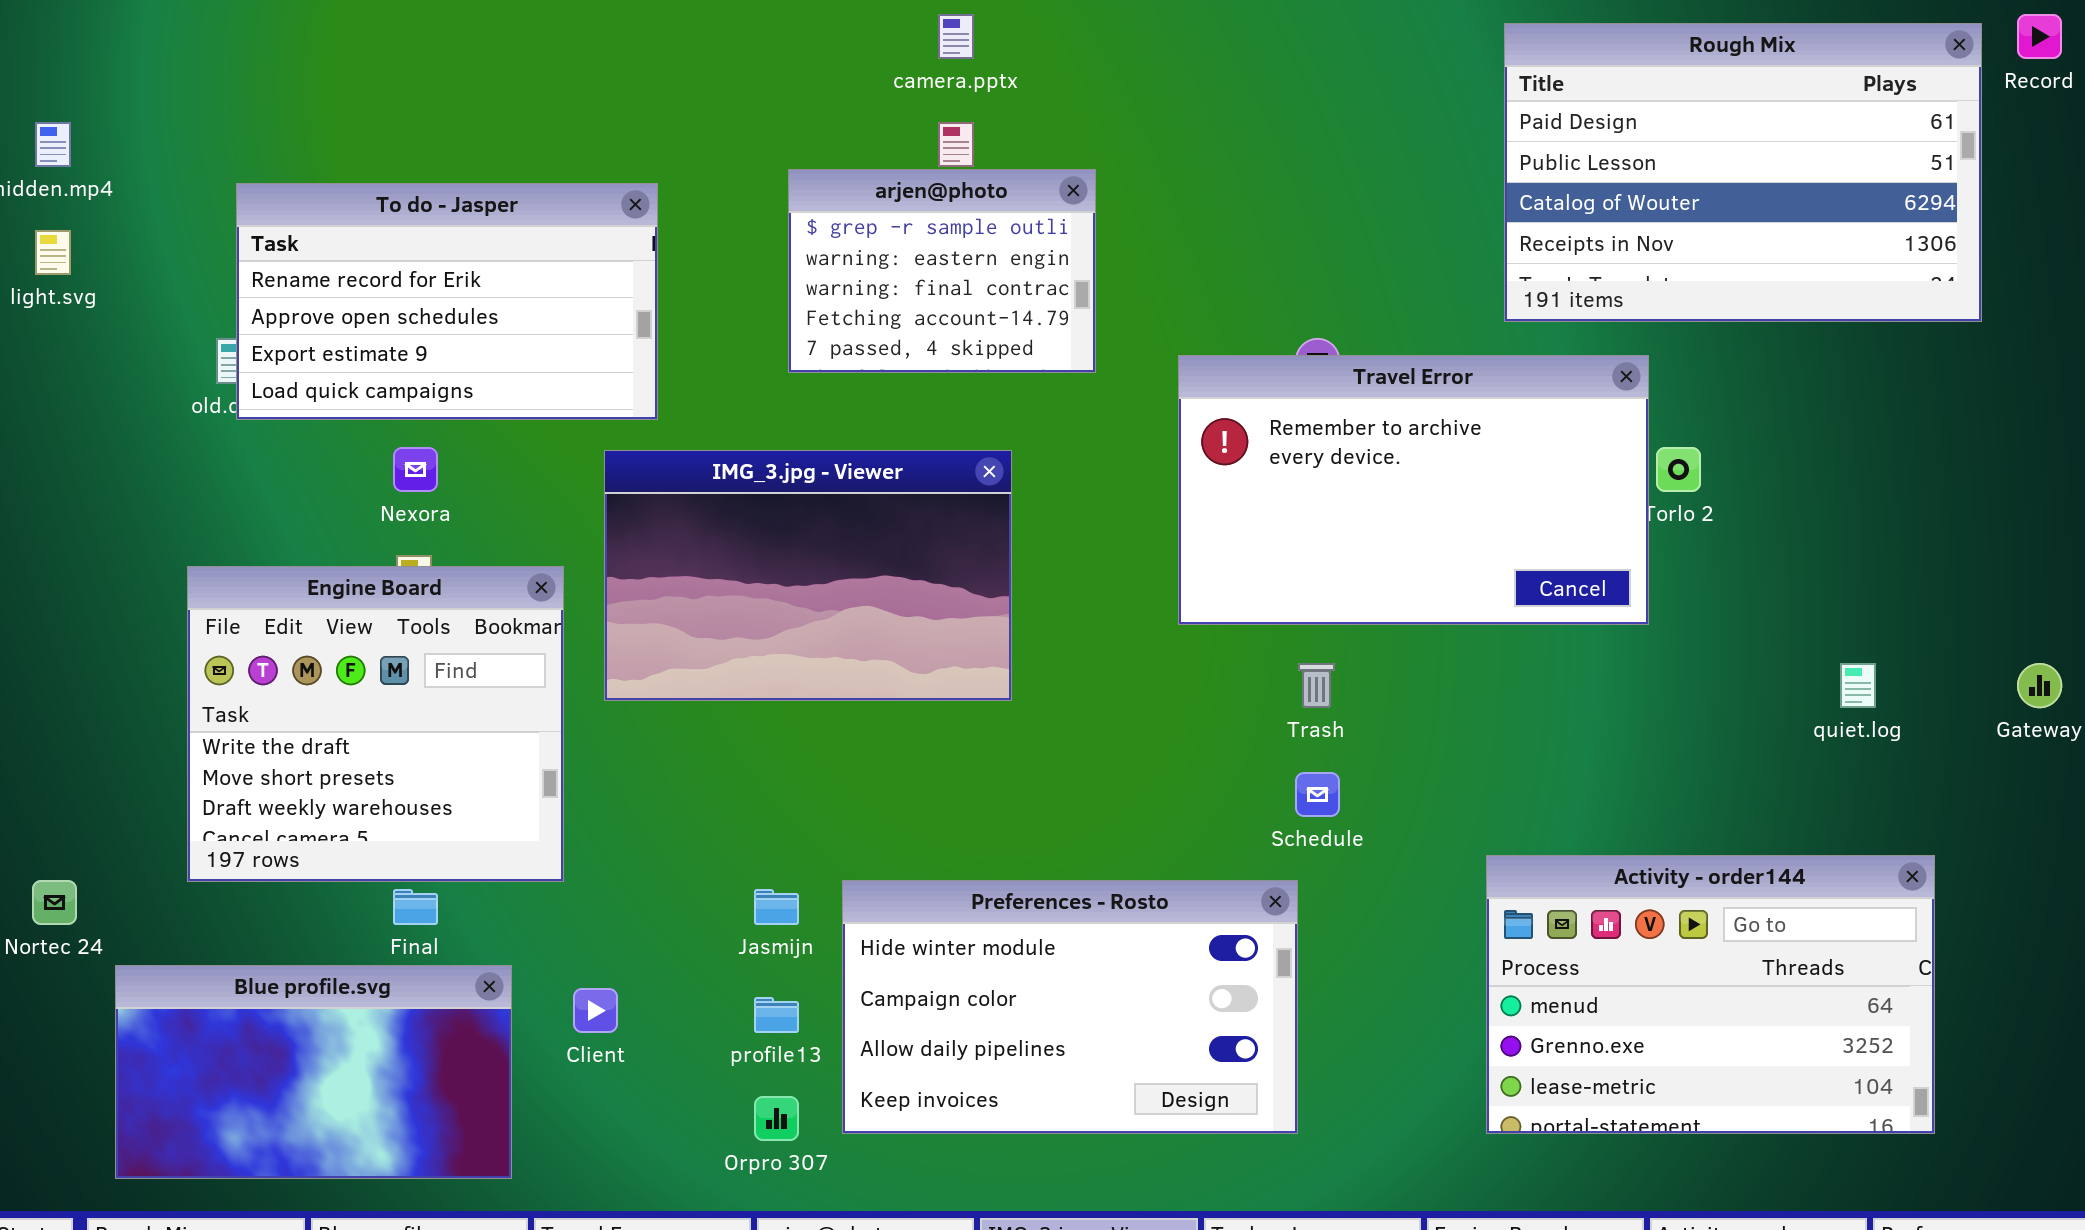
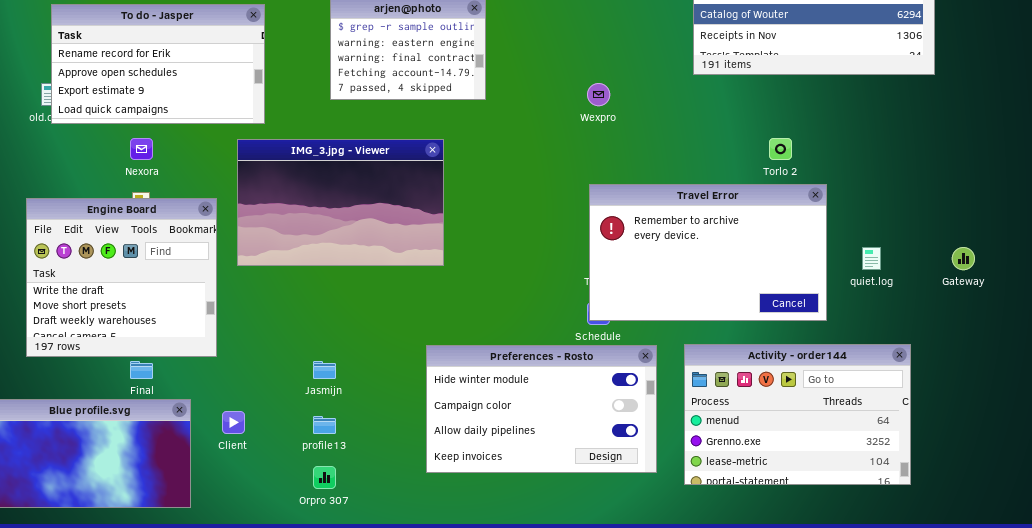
Travel Error: [1178,355,1649,625] -> [589,184,827,321], moved
Preferences - Rosto: [842,880,1298,1134] -> [426,345,657,473], moved

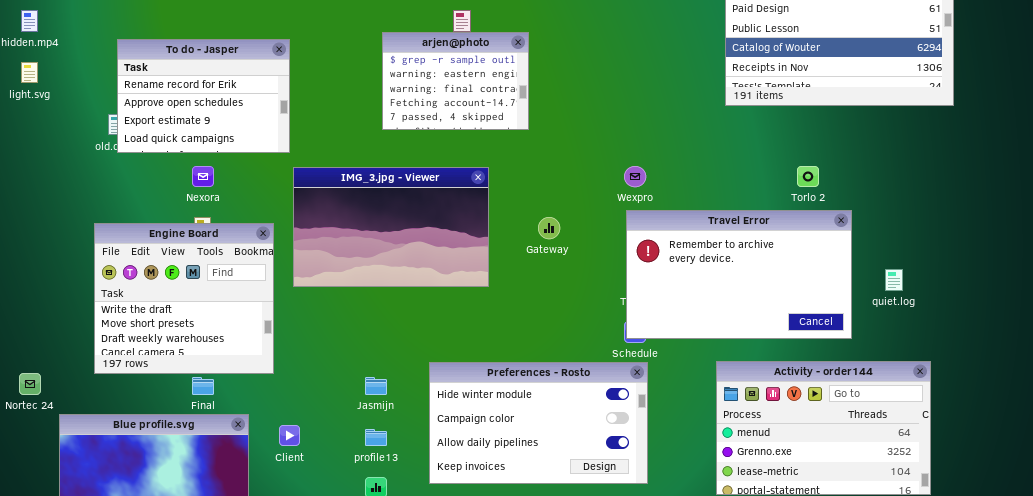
To do - Jasper: [51,4,265,124] -> [117,39,290,153], resized
Wexpro: [587,83,610,106] -> [624,166,646,187], moved
Gateway: [952,247,975,270] -> [538,217,560,239], moved
Preferences - Rosto: [426,345,657,473] -> [429,362,648,484], moved

